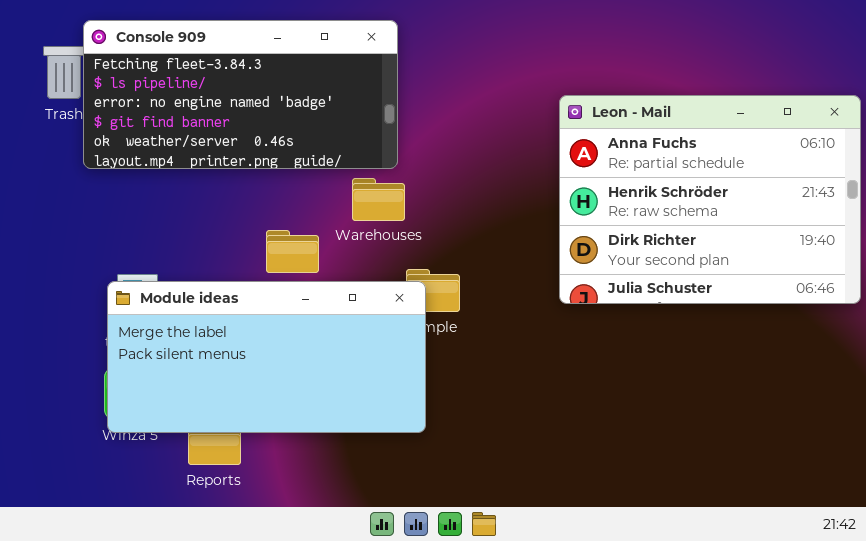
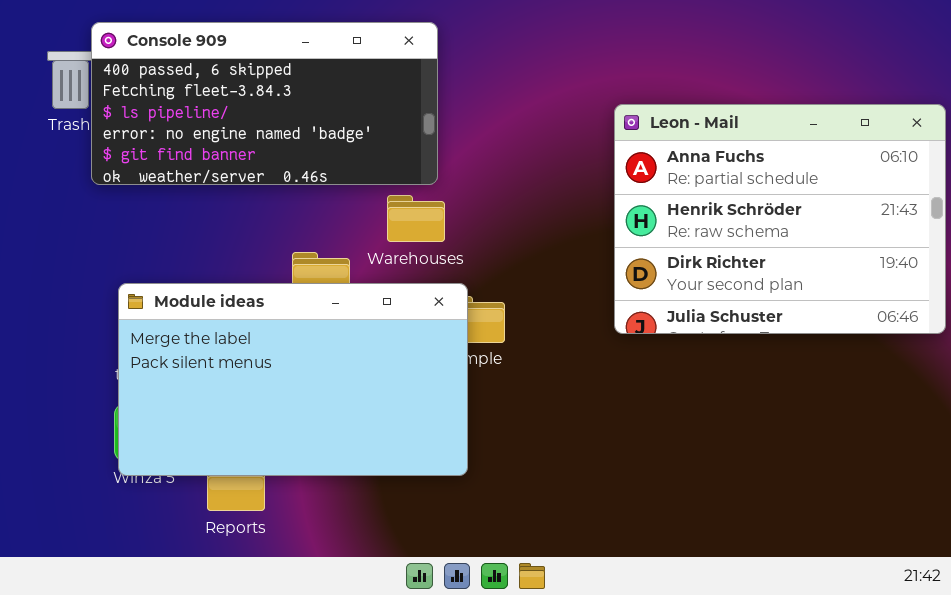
Console 909: [83,20,398,169] -> [91,22,438,185], scrolled up 1 row
Module ideas: [107,281,426,433] -> [118,283,468,476], resized

